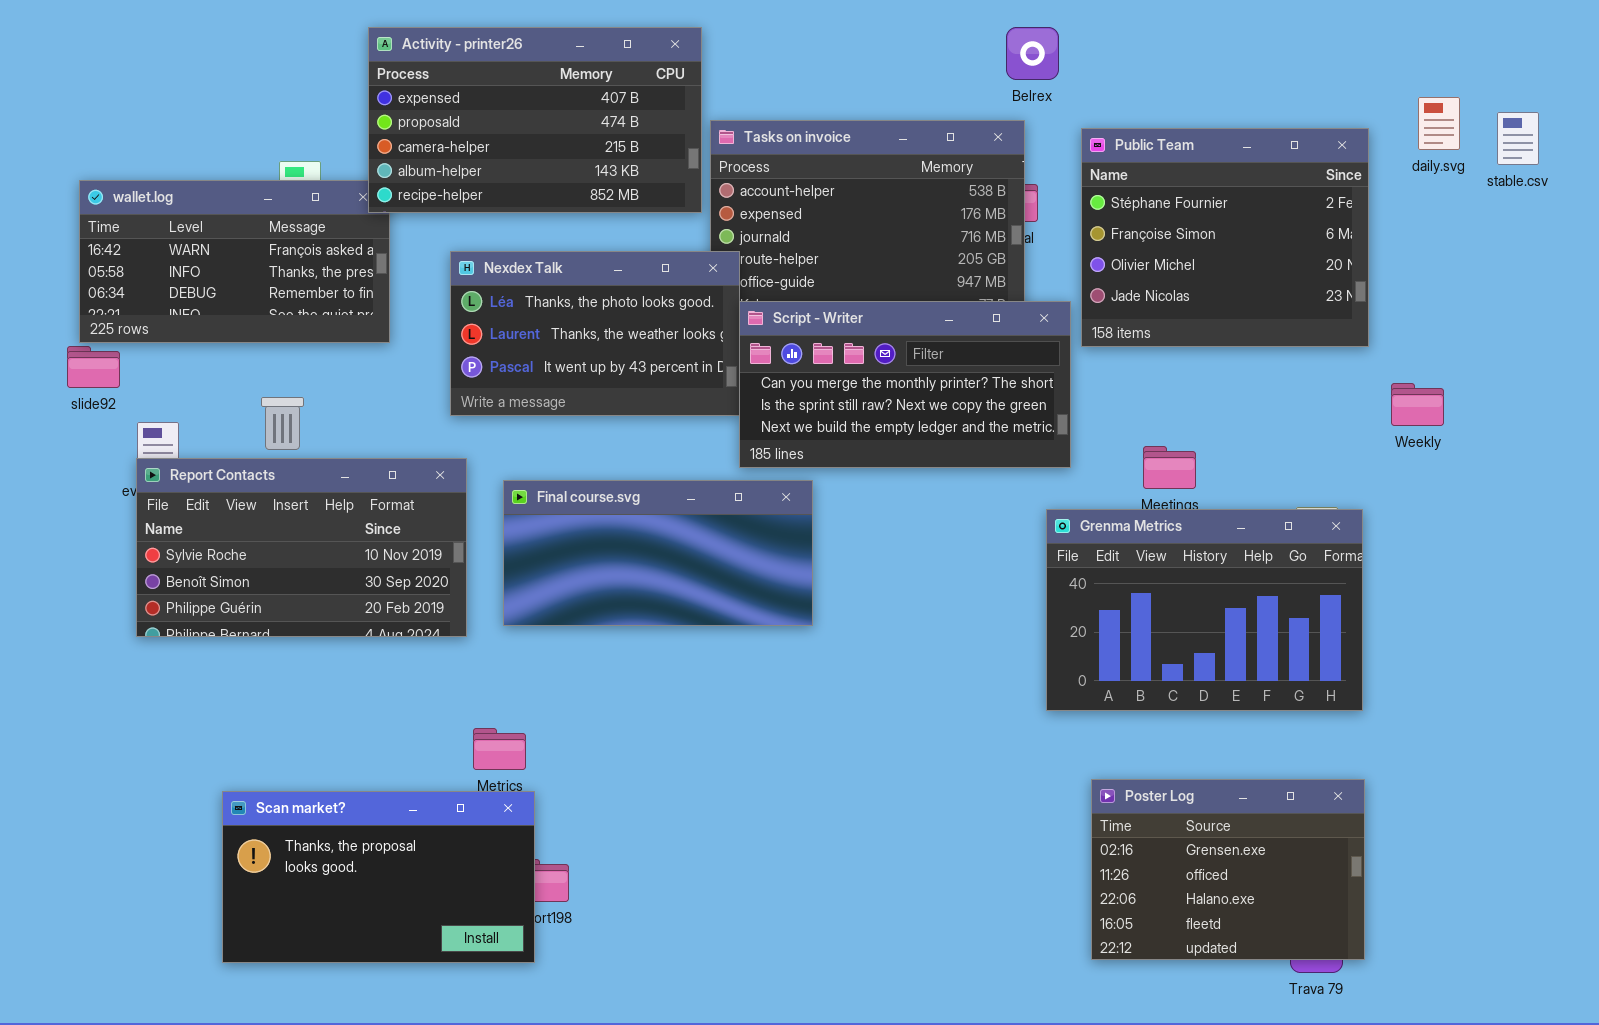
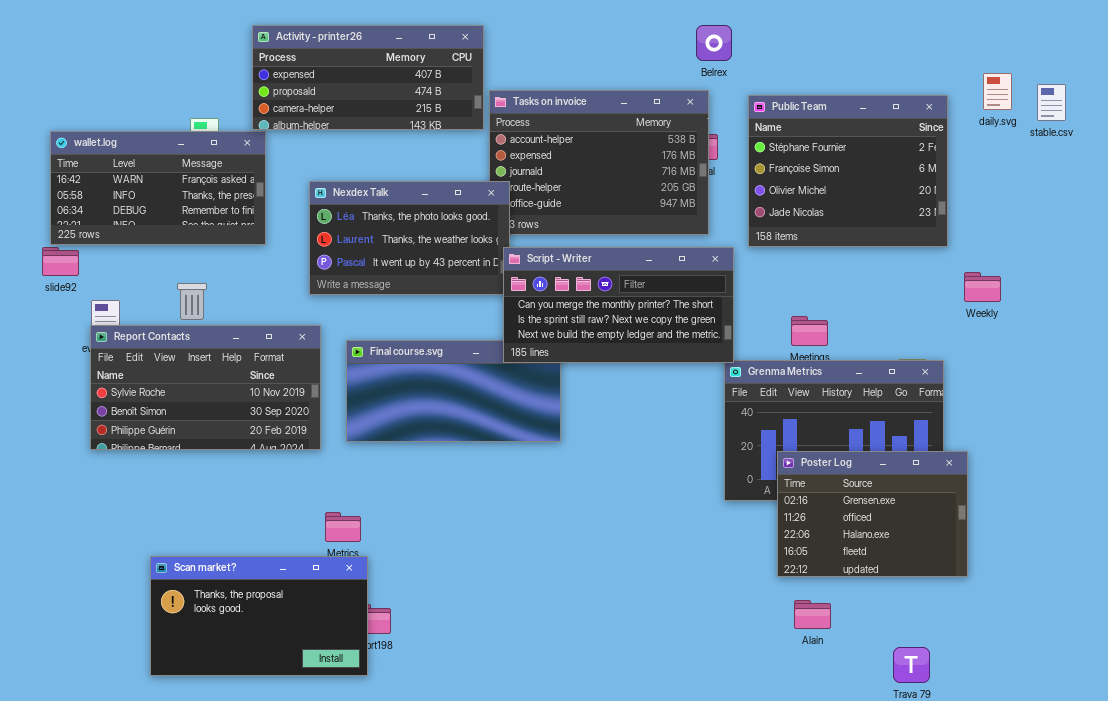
Activity - printer26: [368,27,702,213] -> [252,25,484,130], resized
Script - Writer: [739,301,1071,468] -> [503,247,734,363], moved
Poster Log: [1091,779,1365,960] -> [777,451,968,577], moved

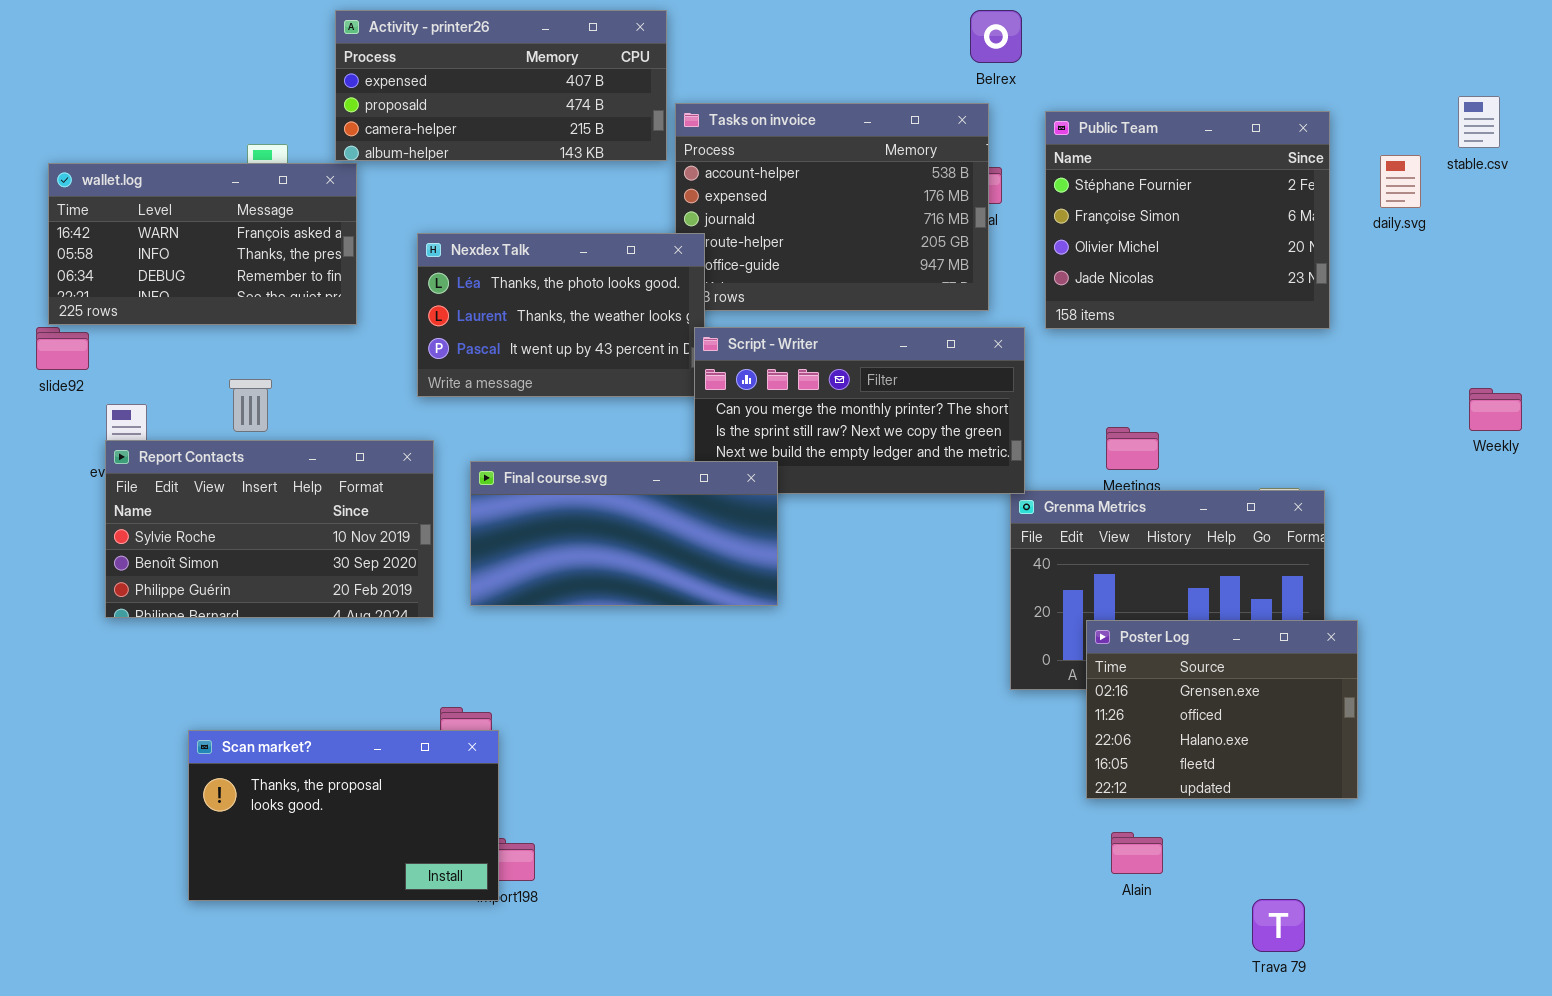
daily.svg: [983,73,1012,110] -> [1380,155,1421,208], moved
Weekly: [964,272,1001,302] -> [1469,388,1522,431], moved
Final course.svg: [346,340,561,442] -> [470,461,778,606], raised
Scan market?: [150,556,368,676] -> [188,730,499,901], moved

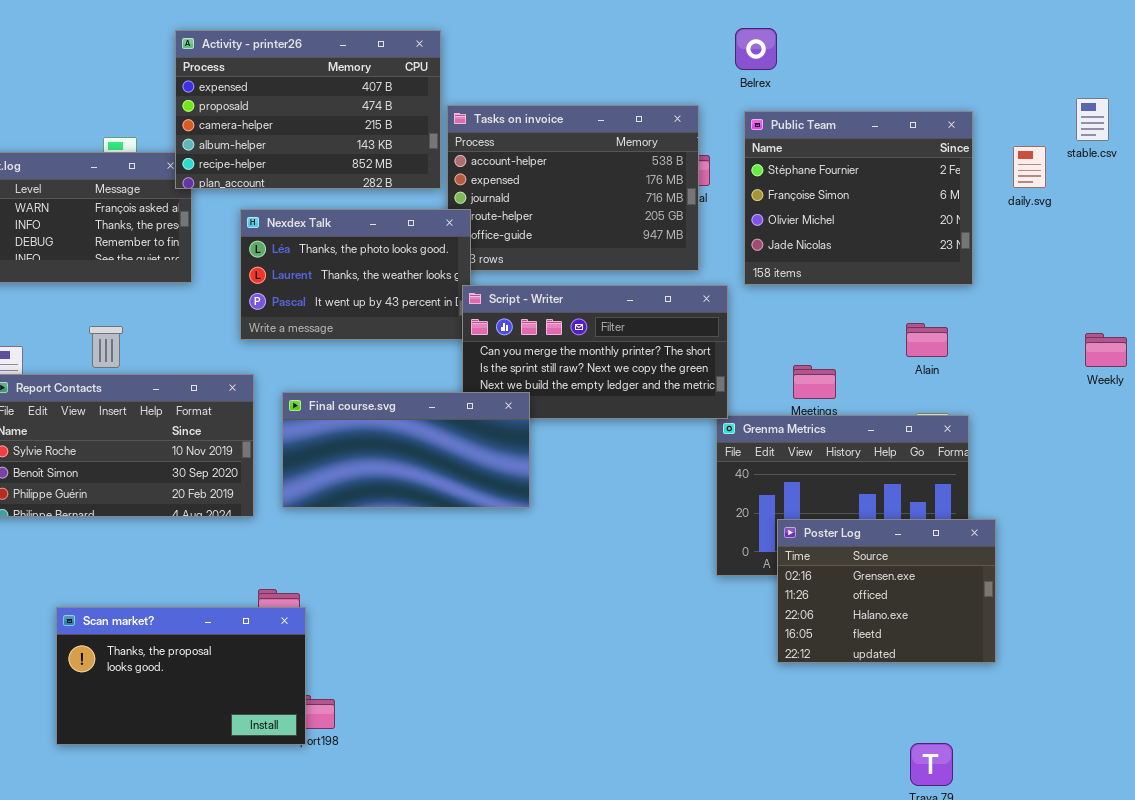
Activity - printer26: [335,10,667,161] -> [175,30,441,189], resized
Belrex: [970,10,1022,63] -> [735,28,777,70], moved
Alain: [1111,832,1163,874] -> [906,323,948,357], moved

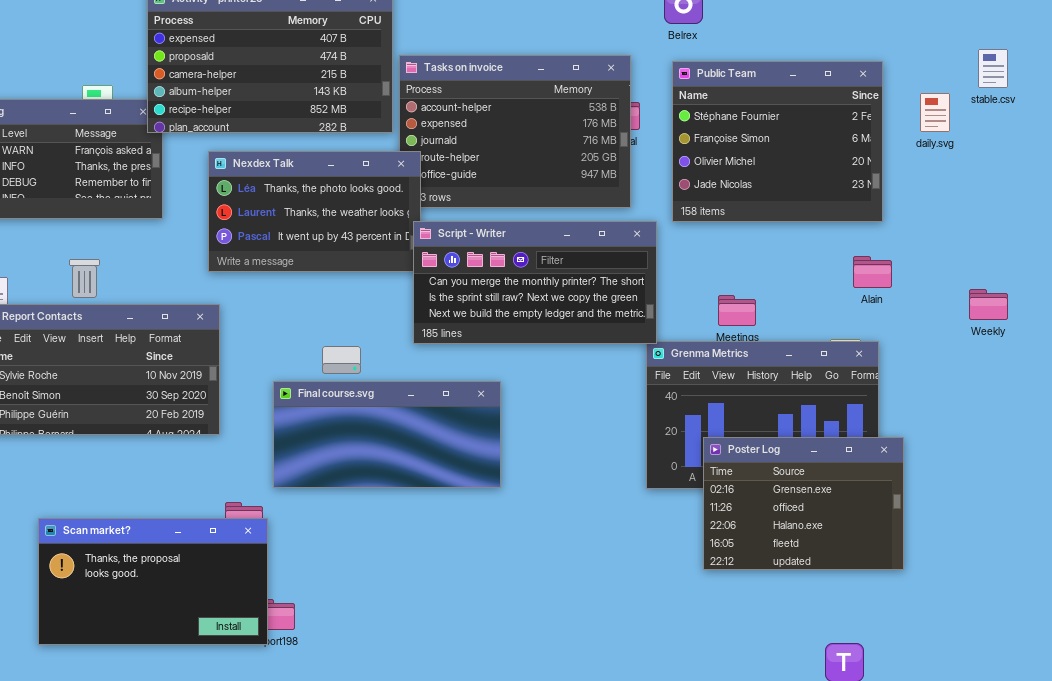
Alain: [906,323,948,357] -> [853,256,892,288], moved
Weekly: [1085,333,1127,367] -> [969,289,1008,320], moved
Final course.svg: [282,392,530,508] -> [273,381,501,488], moved

